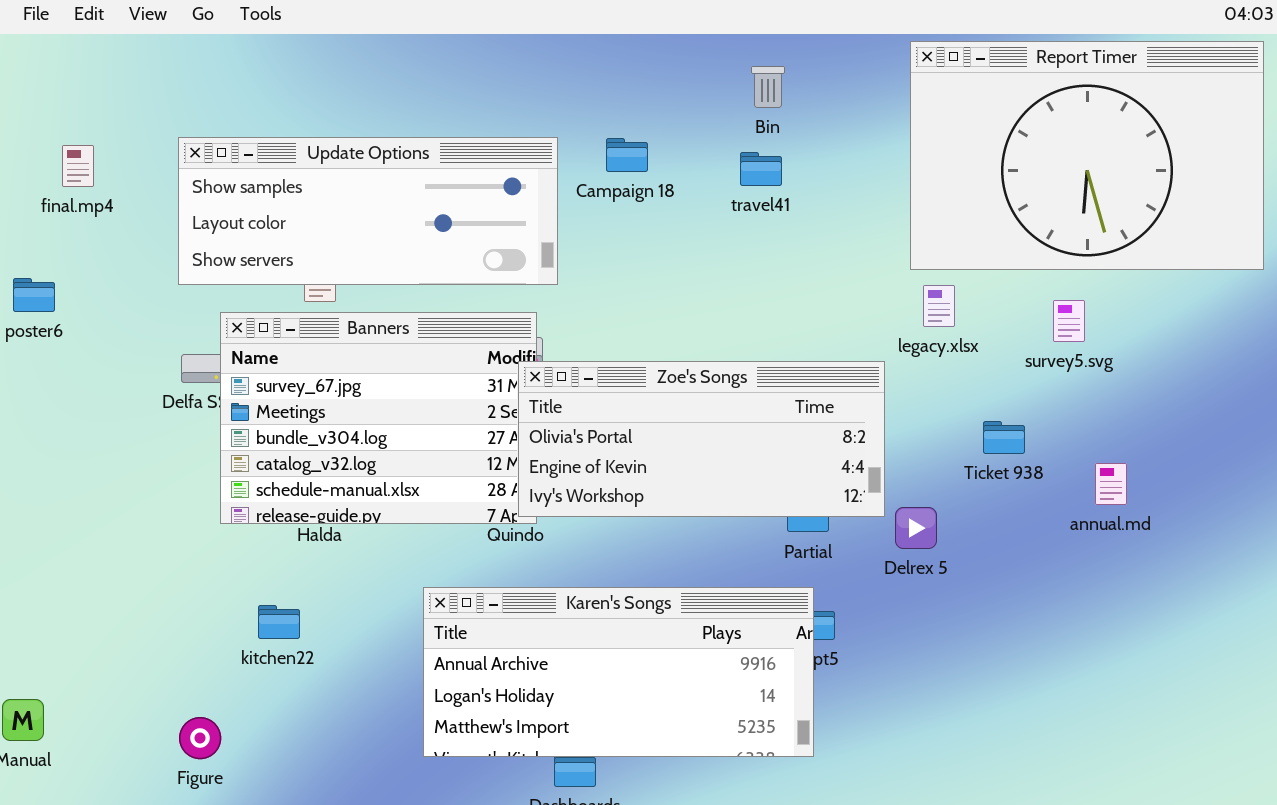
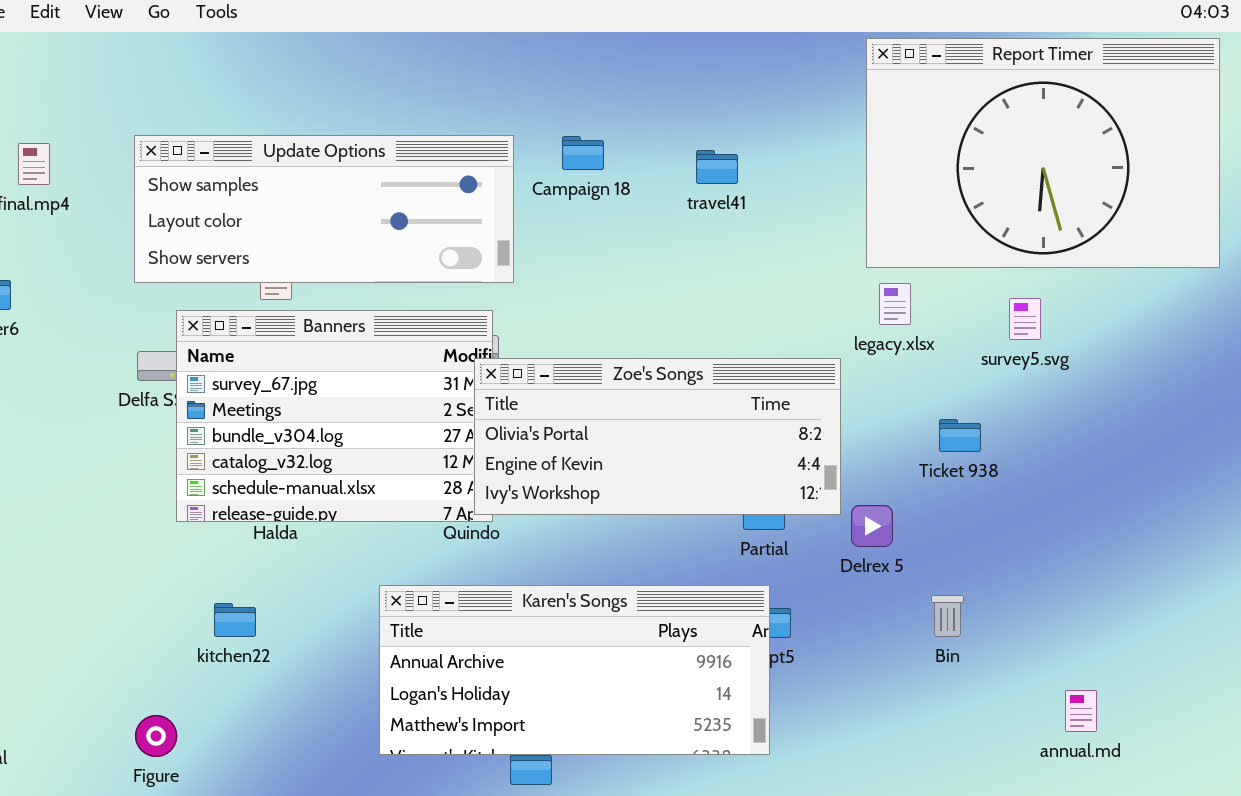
Bin: [751,66,785,108] -> [931,595,964,637], moved
annual.md: [1095,463,1127,505] -> [1065,690,1097,732], moved

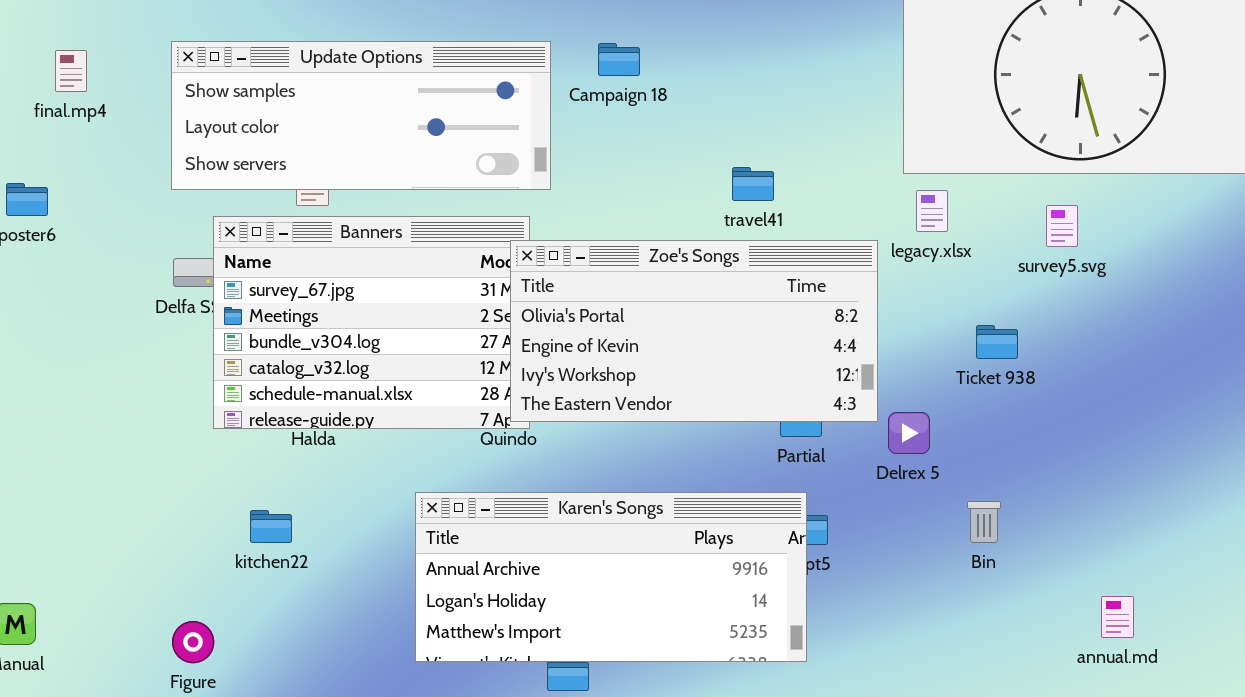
travel41: [696,150,738,184] -> [732,167,774,201], moved
Zoe's Songs: [474,358,841,515] -> [510,240,878,422], resized

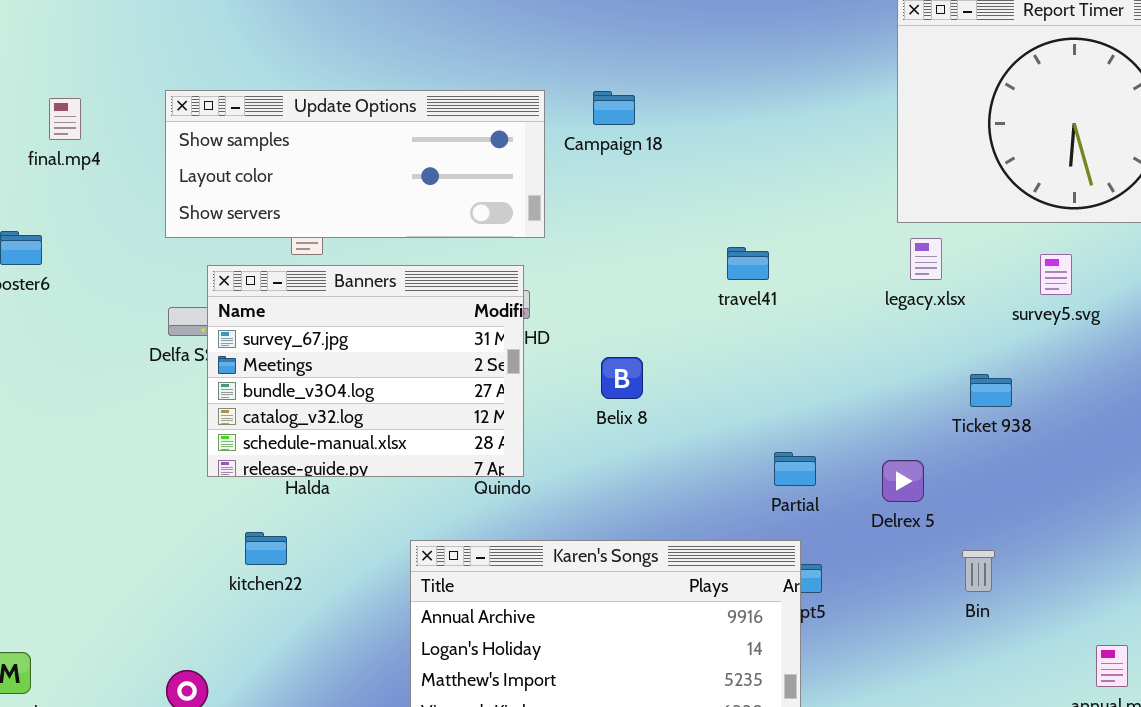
travel41: [732,167,774,201] -> [727,247,769,280], moved
Zoe's Songs: [510,240,878,422] -> none, closed
kitchen22: [250,510,292,543] -> [245,532,287,565], moved

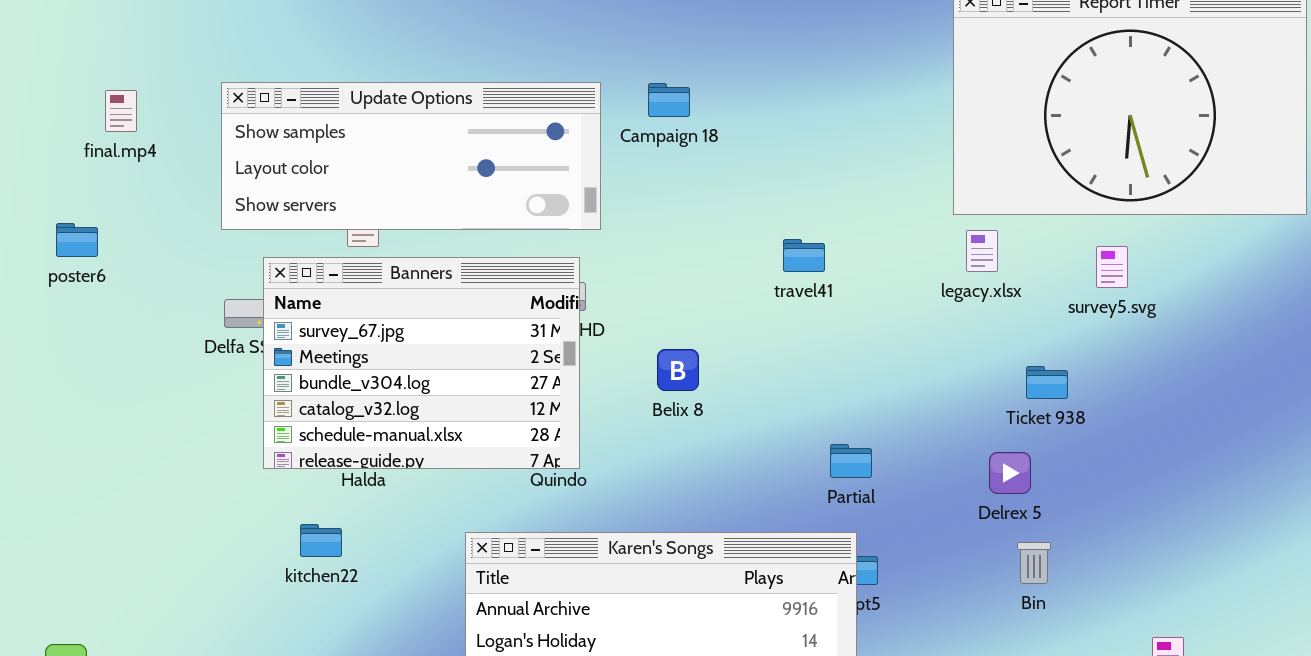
Delrex 5: [882,460,924,502] -> [989,452,1031,494], moved

